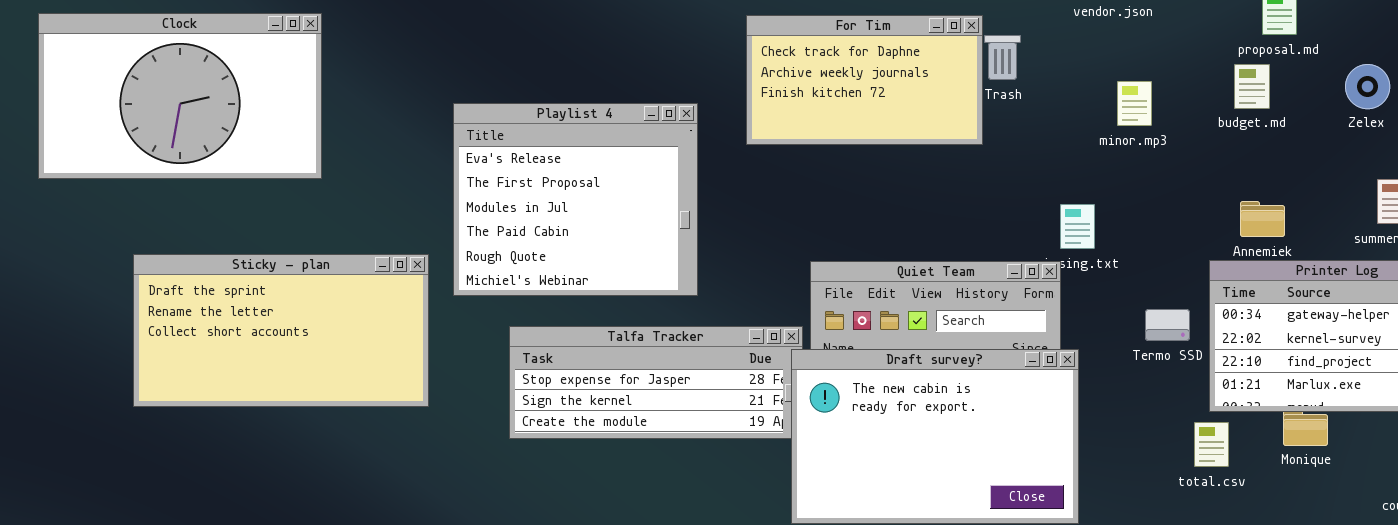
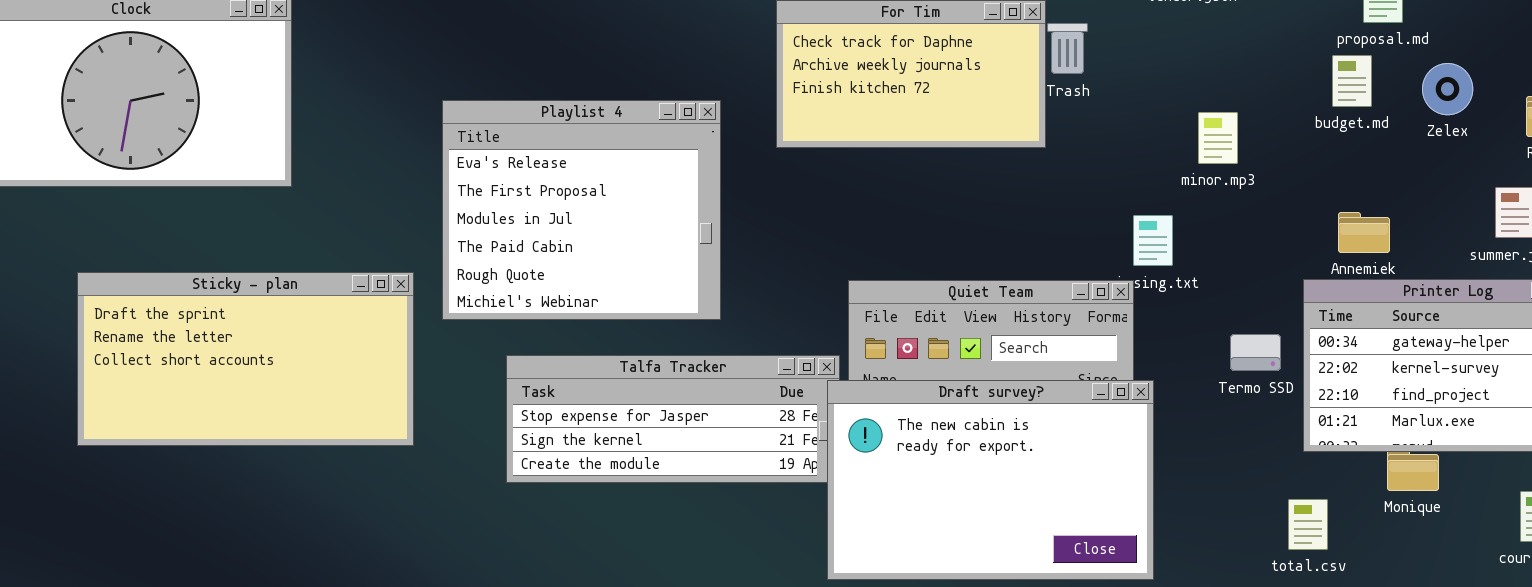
Zelex: [1345,64,1390,109] -> [1422,63,1473,115], moved
minor.mp3: [1117,81,1152,126] -> [1198,112,1238,164], moved
total.csv: [1194,422,1229,467] -> [1288,499,1328,550], moved

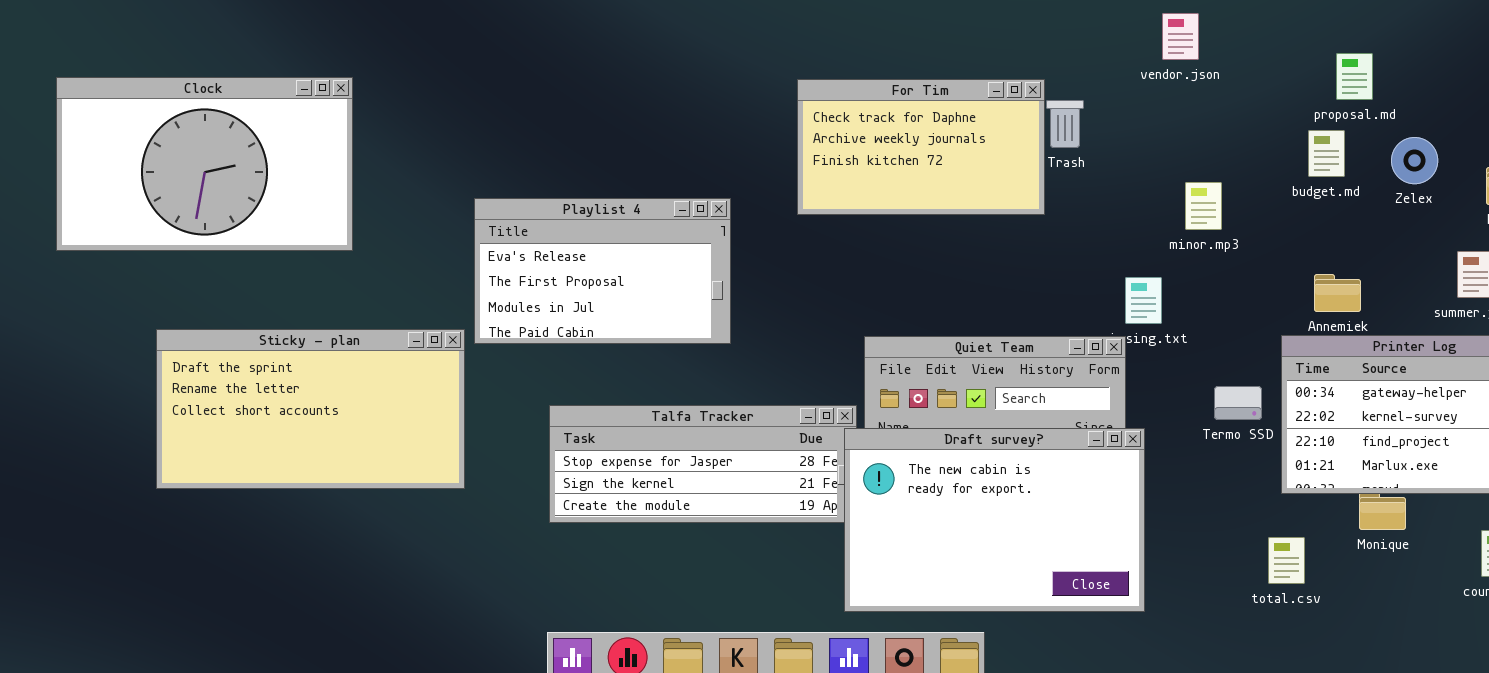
Playlist 4: [442,100,721,320] -> [474,198,731,344], moved, resized

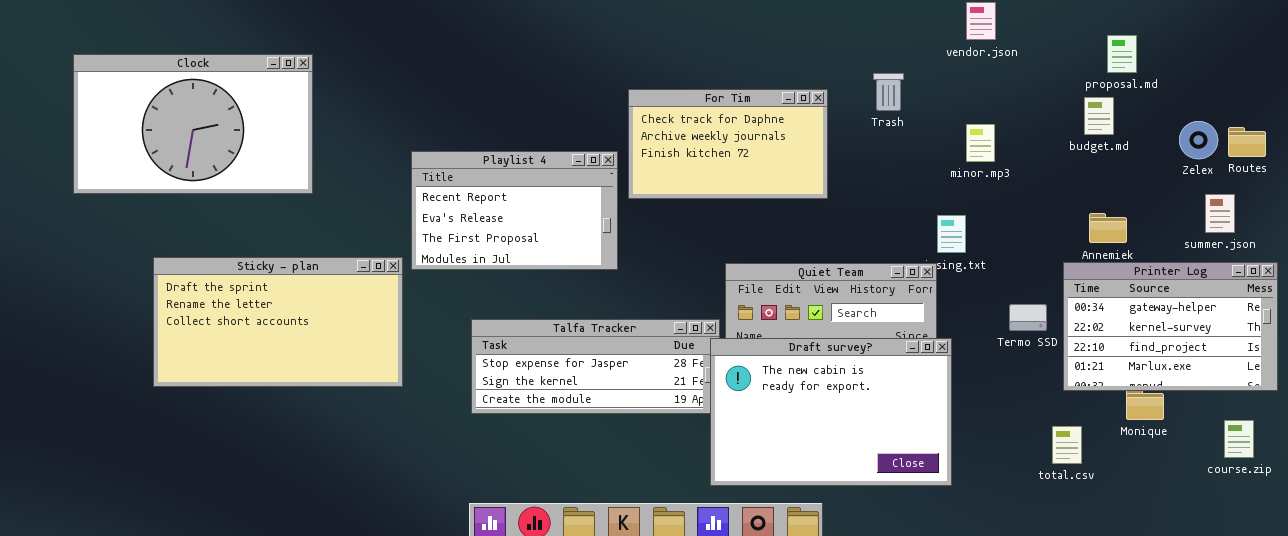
For Tim: [797,79,1045,215] -> [628,89,828,199], moved
Zelex: [1391,137,1438,184] -> [1179,121,1218,159], moved
minor.mp3: [1185,182,1222,230] -> [966,124,995,162], moved
Playlist 4: [474,198,731,344] -> [411,151,618,270], scrolled up 1 row

